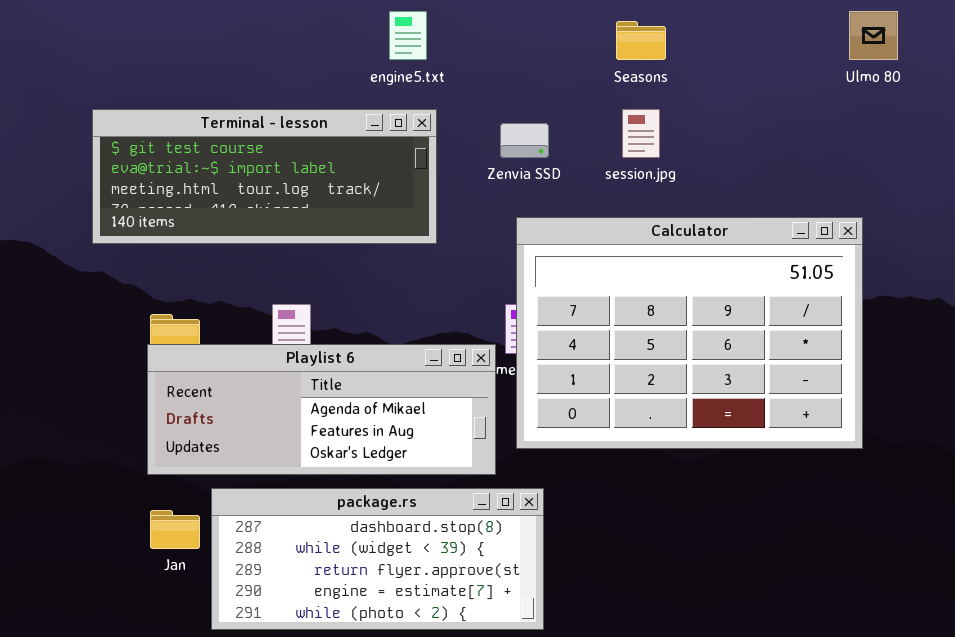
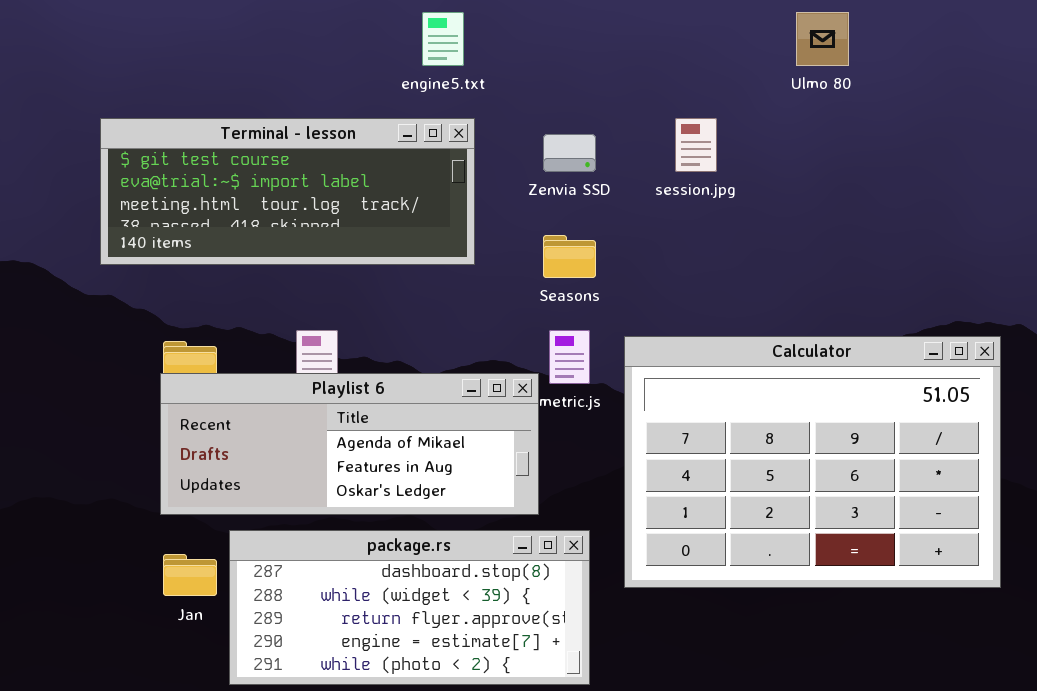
Ulmo 80: [849,11,898,60] -> [796,12,849,66], moved
Seasons: [616,21,666,60] -> [543,235,596,278], moved
Calculator: [516,217,863,449] -> [624,336,1001,588], moved

